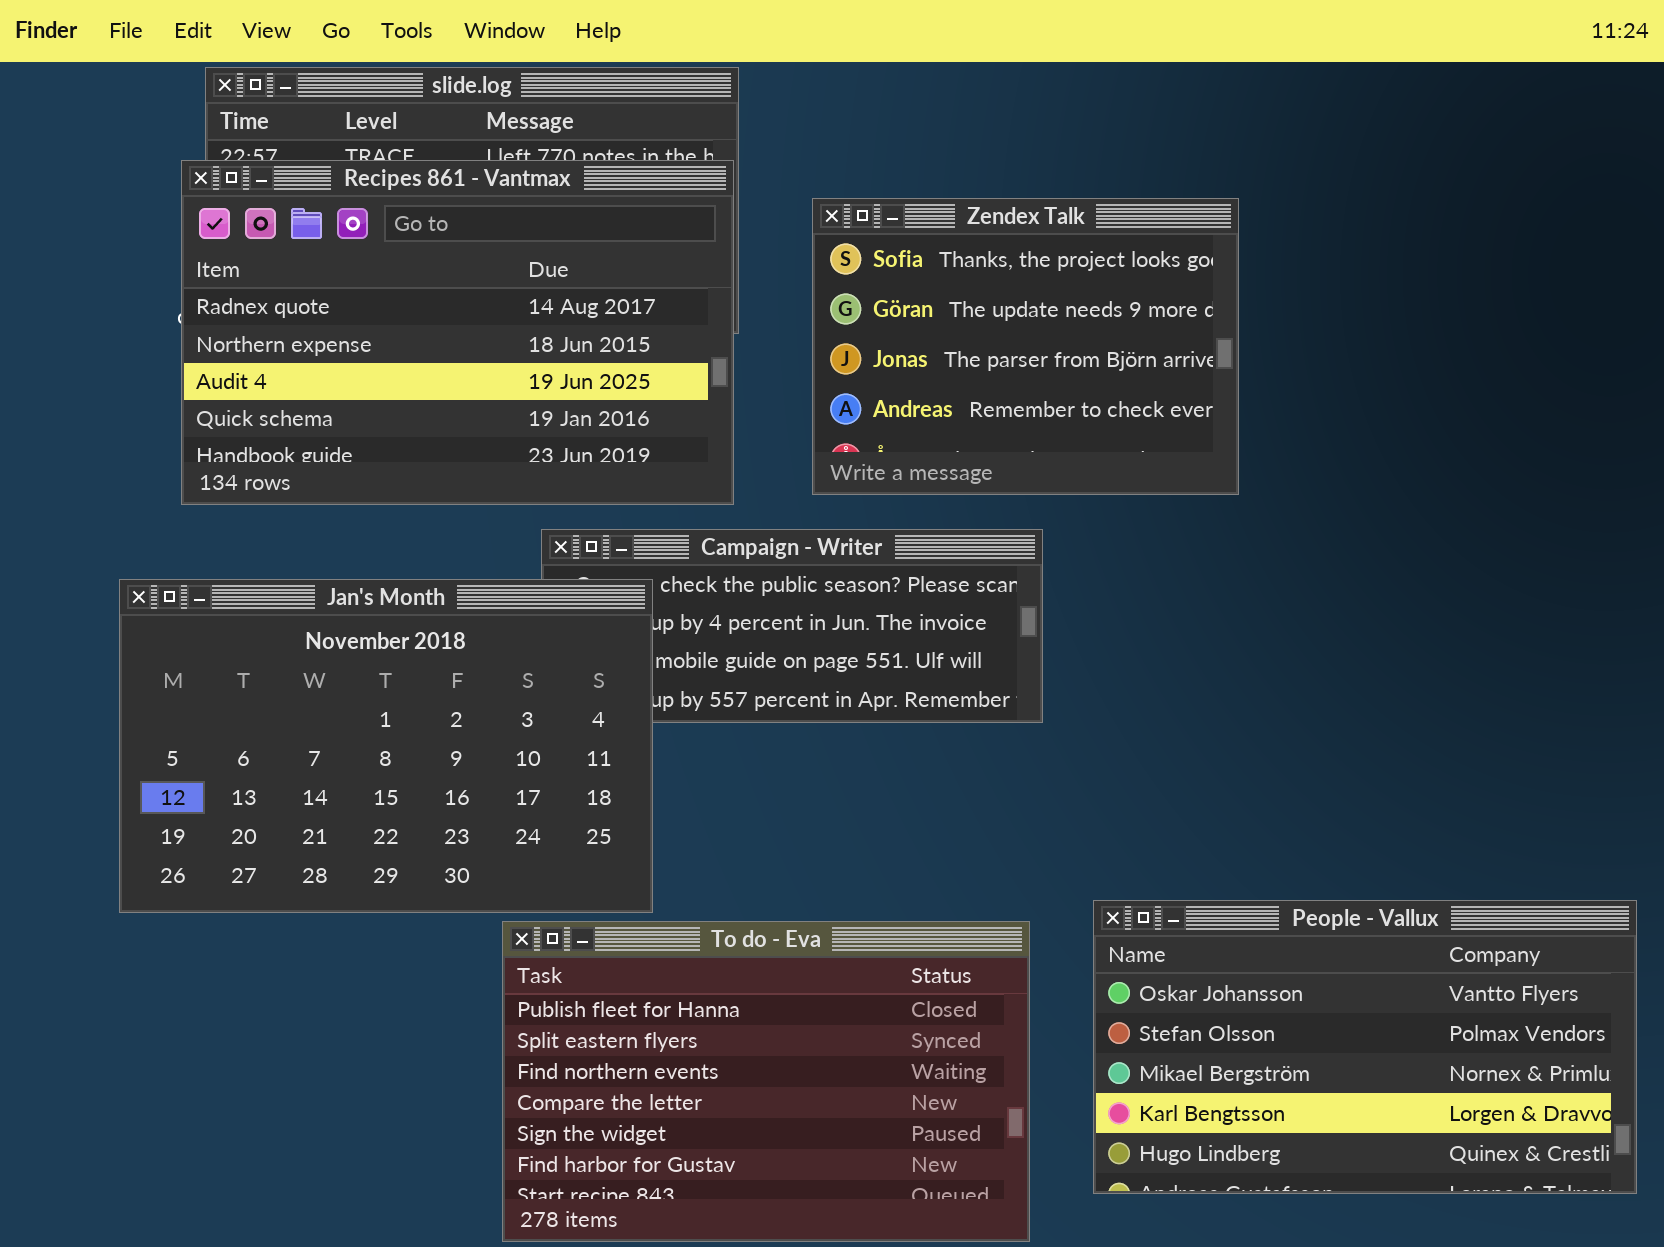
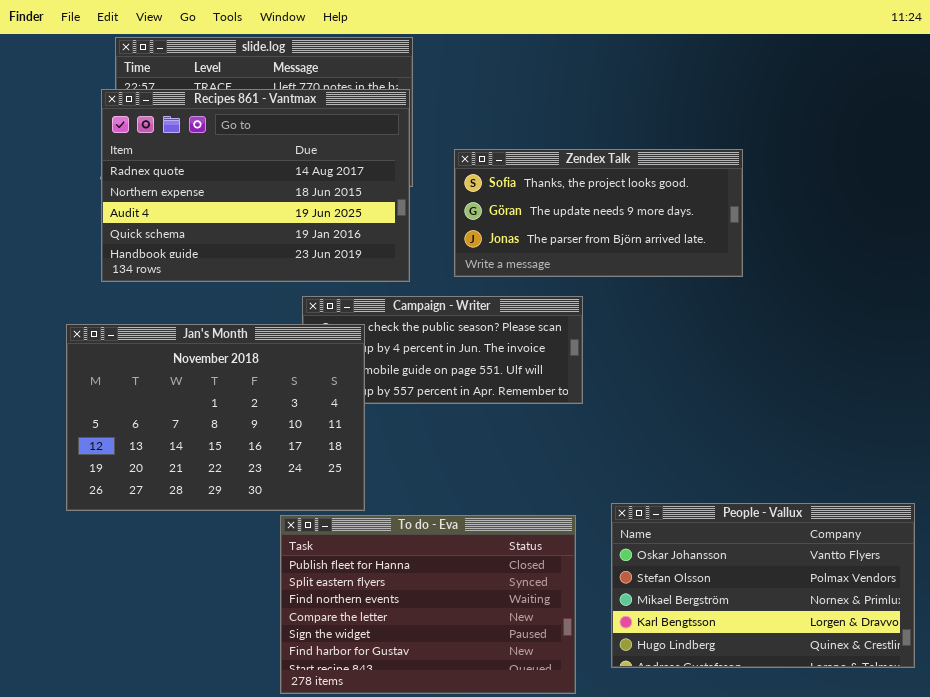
Zendex Talk: [812,198,1239,495] -> [454,149,743,277], resized

